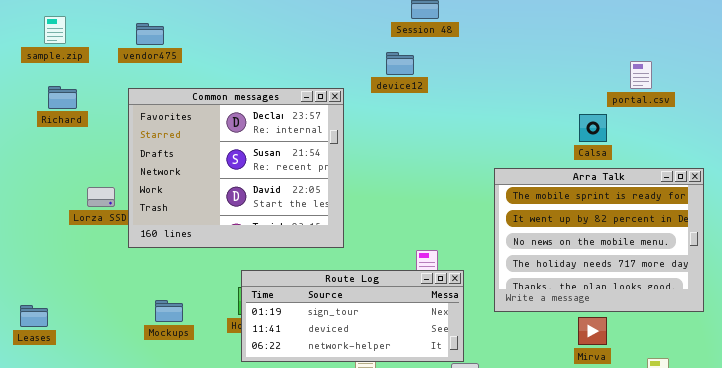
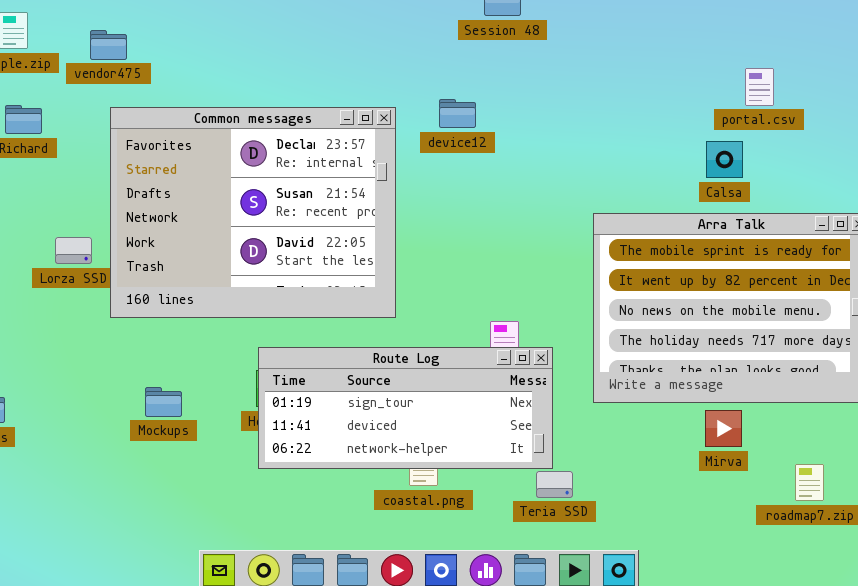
vendor475: [136,23,164,45] -> [90,30,127,60], moved
device12: [386,52,414,75] -> [439,99,476,128], moved
portal.csv: [630,61,652,89] -> [745,68,774,106], moved

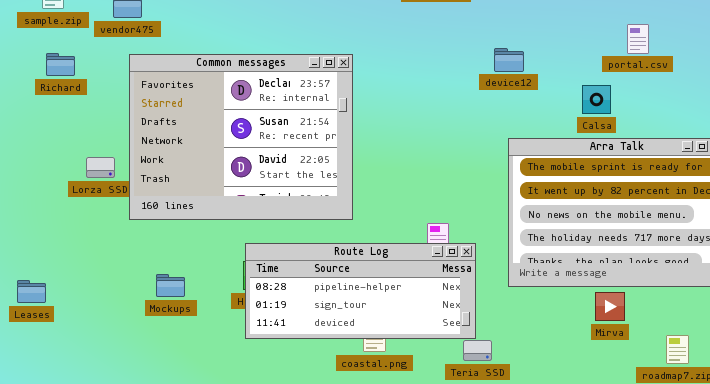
device12: [439,99,476,128] -> [494,48,524,72], moved
Calsa: [706,141,743,178] -> [582,85,611,114], moved
Route Log: [258,347,553,469] -> [245,243,476,339], scrolled up 1 row

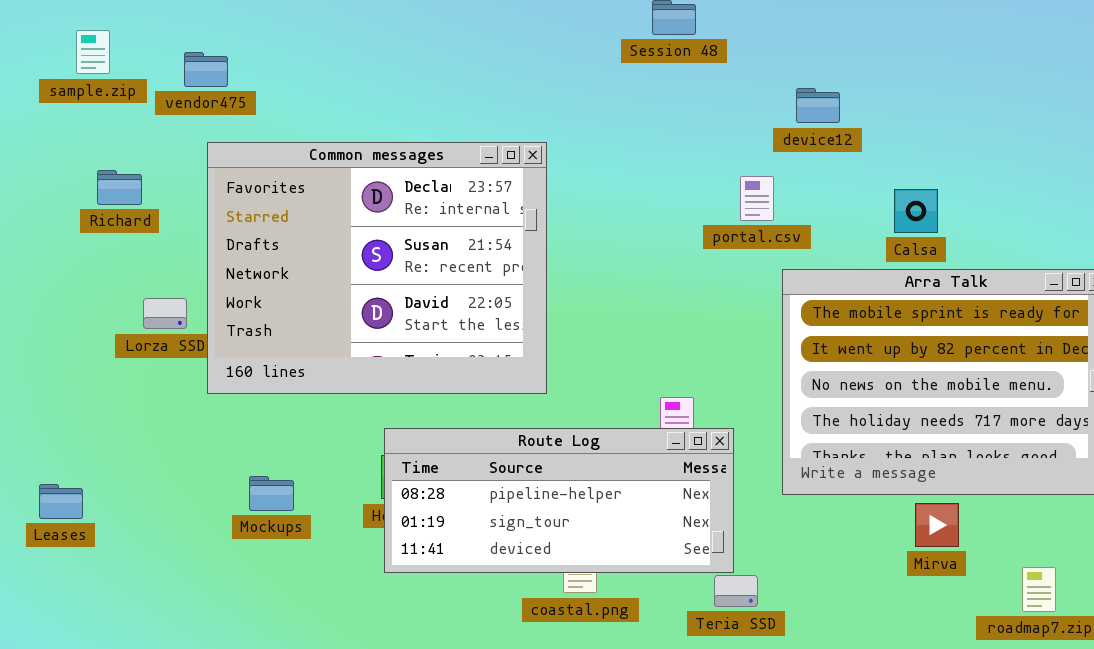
portal.csv: [627,24,649,54] -> [740,176,774,221], moved
device12: [494,48,524,72] -> [796,88,840,123], moved
Richard: [46,53,75,76] -> [97,170,142,205], moved

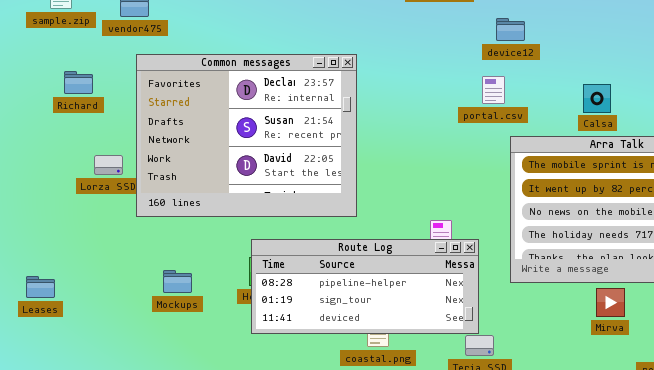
device12: [796,88,840,123] -> [496,18,525,41], moved

